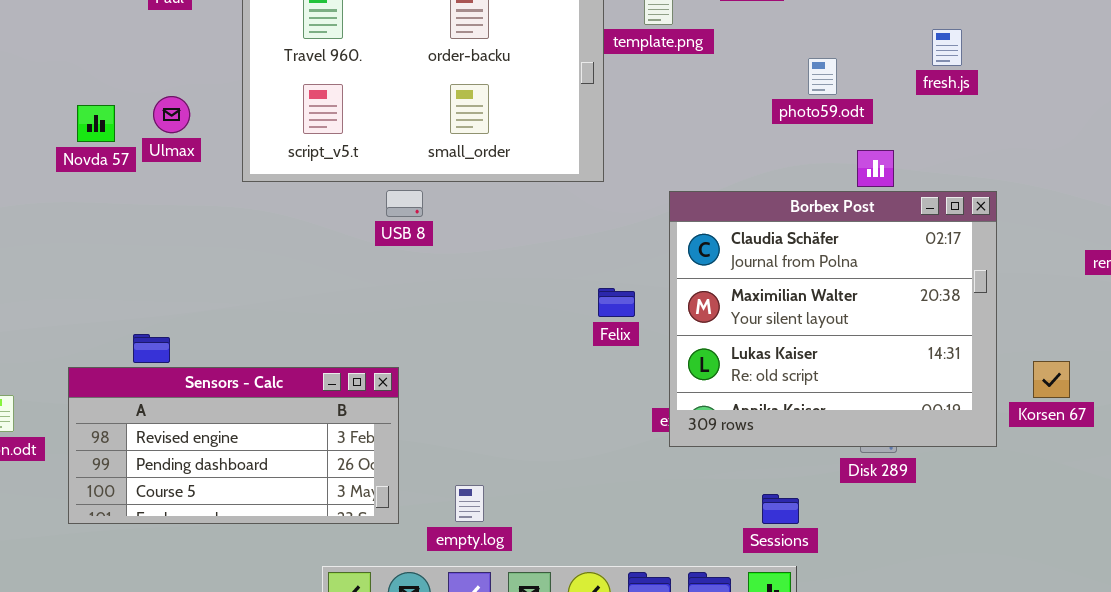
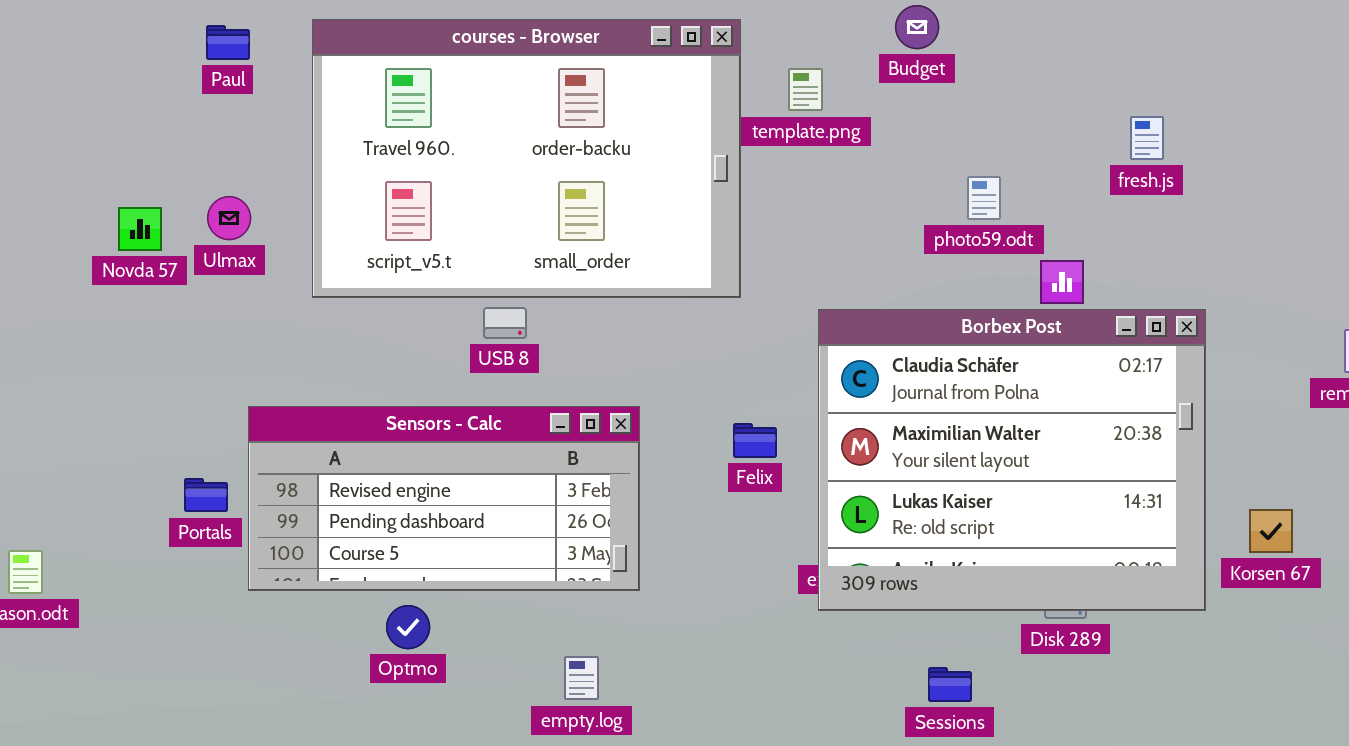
photo59.odt: [808,58,837,95] -> [967,176,1001,220], moved
Sensors - Calc: [68,367,399,524] -> [248,406,640,591], moved

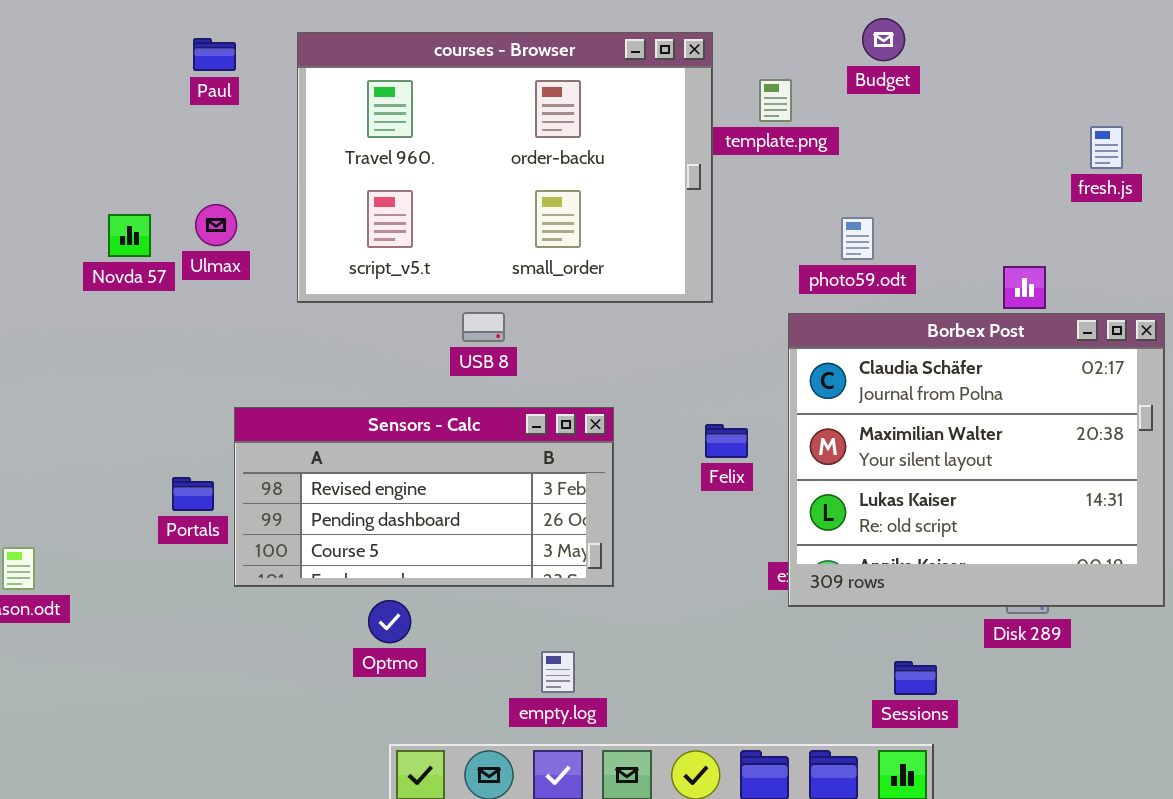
photo59.odt: [967,176,1001,220] -> [841,217,874,260], moved

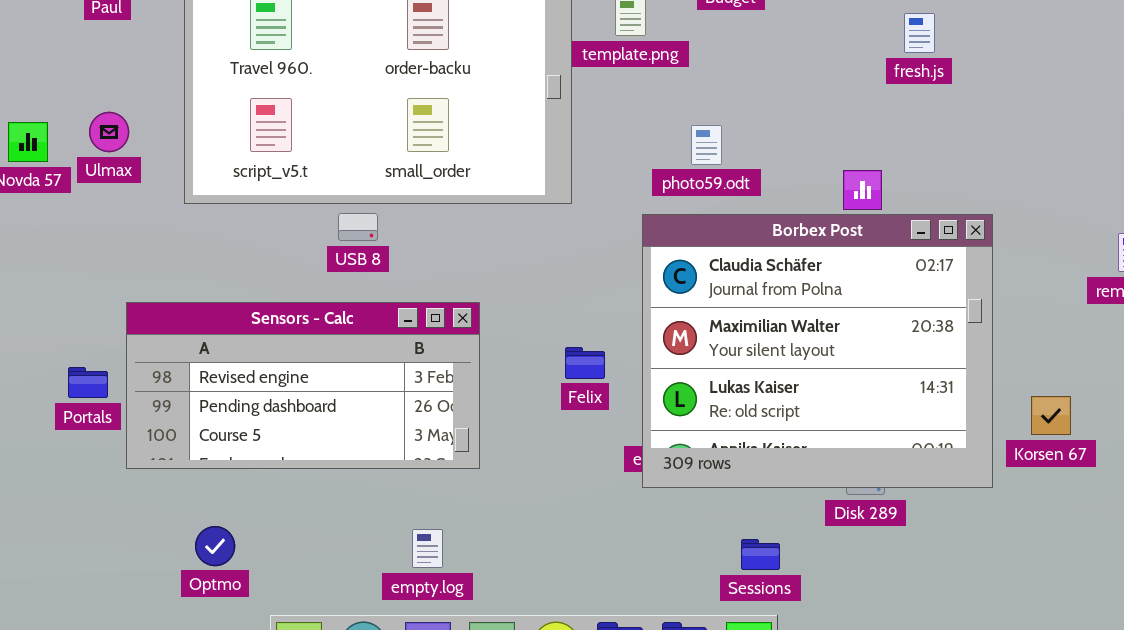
fresh.js: [1090,126,1123,169] -> [904,13,935,53], moved
Felix: [705,424,748,458] -> [565,347,605,379], moved
Optmo: [368,600,411,643] -> [195,526,235,566], moved

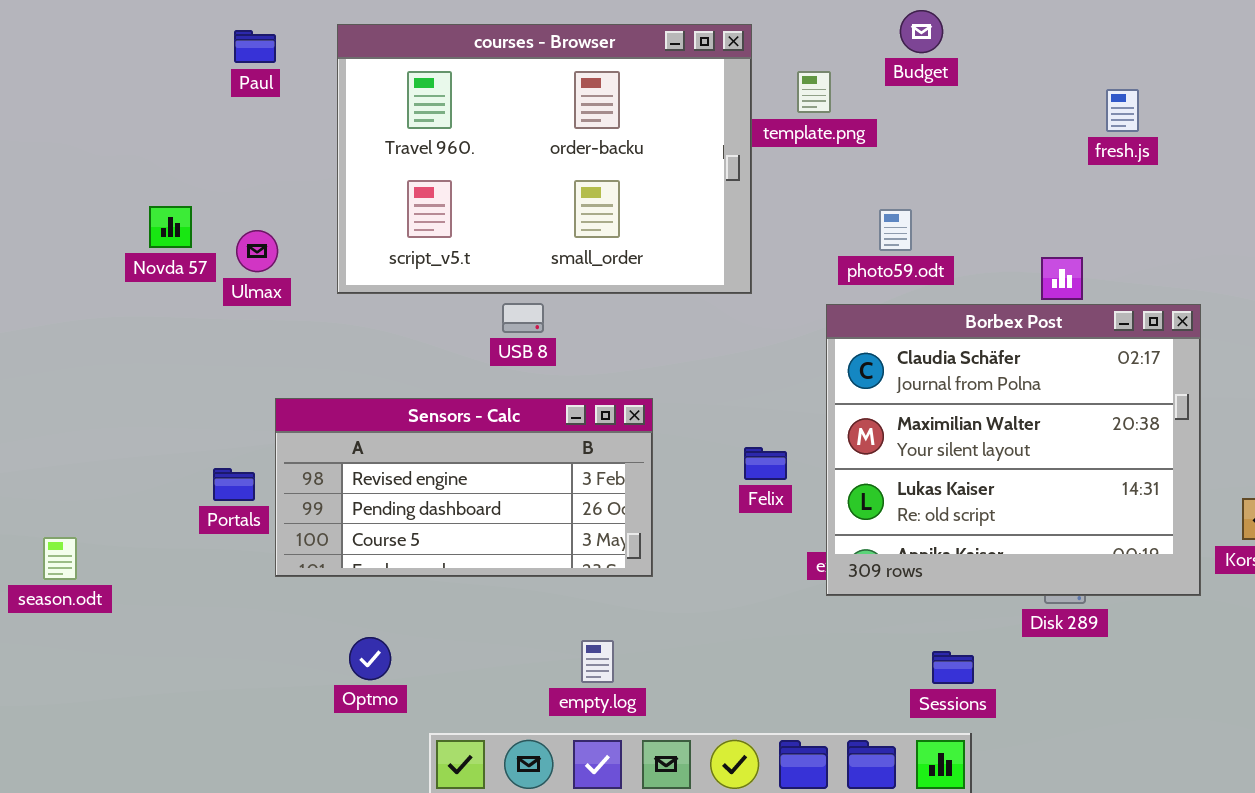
Ulmax: [89,112,129,152] -> [236,230,278,272], moved

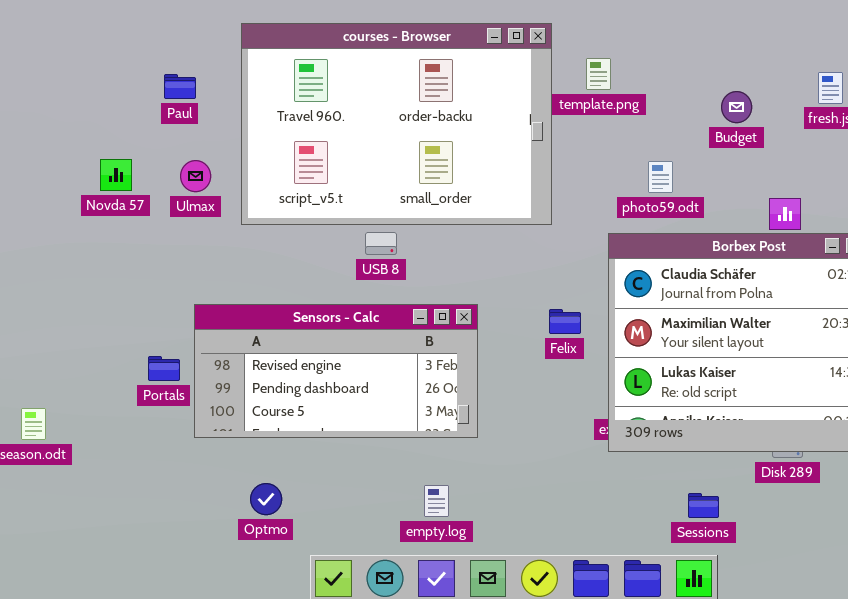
Budget: [900,10,943,53] -> [721,91,752,123], moved
Paul: [234,30,276,63] -> [164,74,196,99], moved
Ulmax: [236,230,278,272] -> [180,160,211,192], moved
Felix: [744,447,787,480] -> [549,309,581,334], moved

